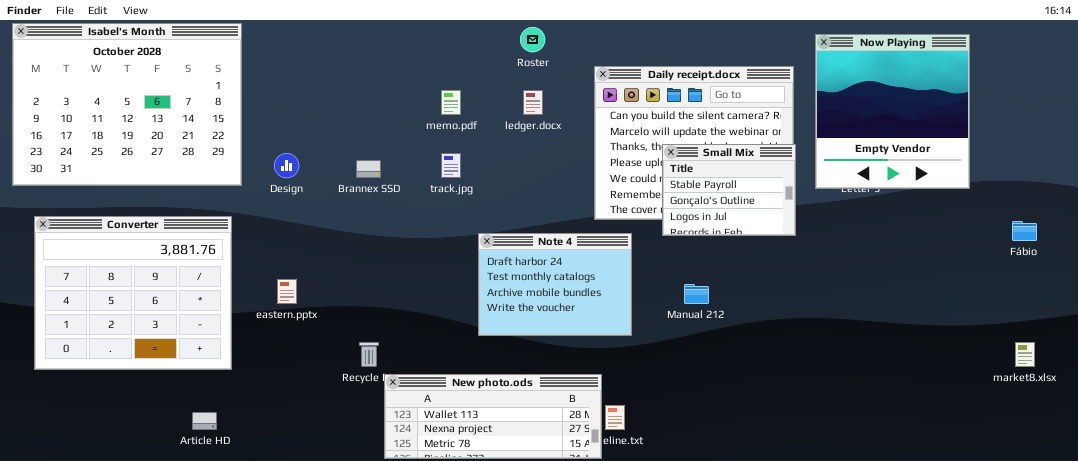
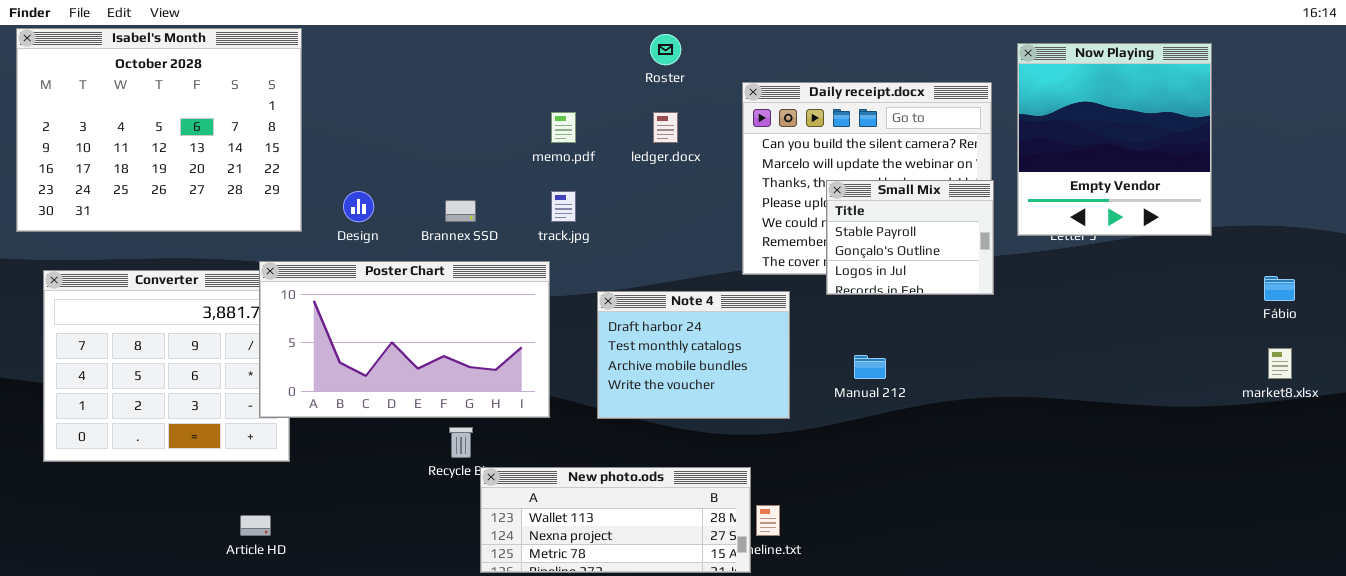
Poster Chart: none -> [259,261,550,418], opened
market8.xlsx: [1015,342,1035,367] -> [1268,348,1292,379], moved

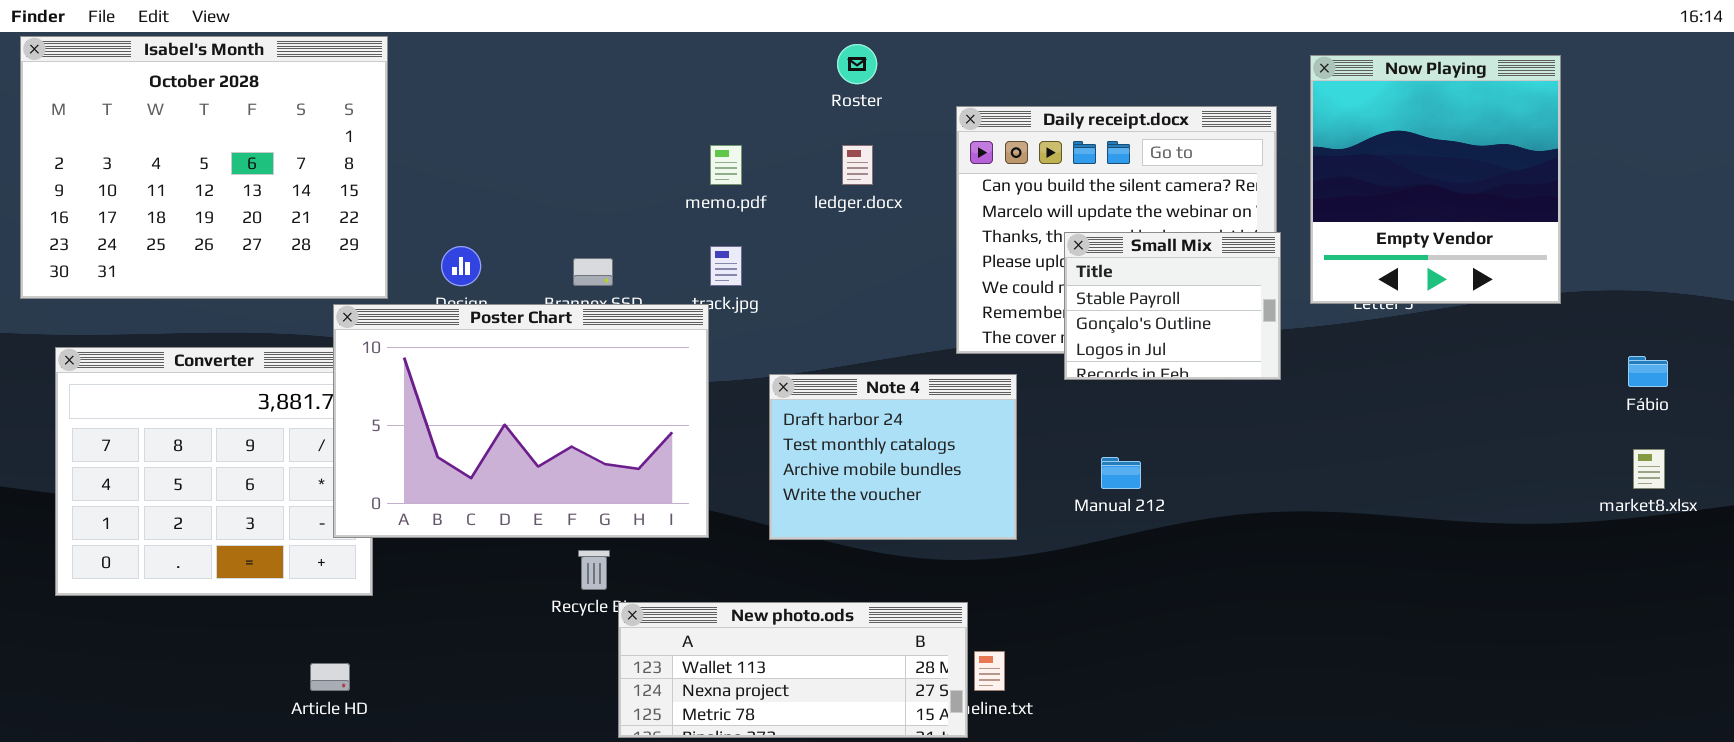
Poster Chart: [259,261,550,418] -> [333,304,709,538], resized

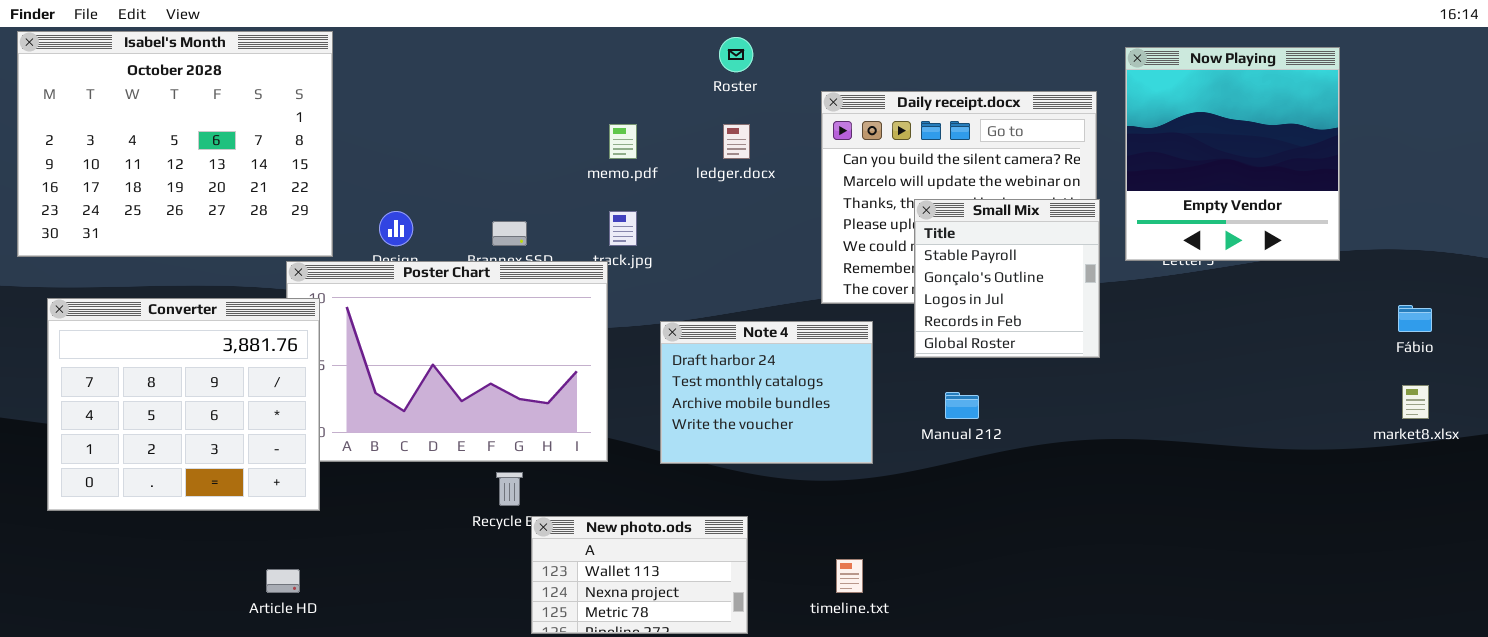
Small Mix: [1064,232,1281,380] -> [914,199,1100,358], resized
Converter: [55,347,373,596] -> [47,298,320,511], raised
New photo.ods: [618,602,968,738] -> [531,516,748,634], resized

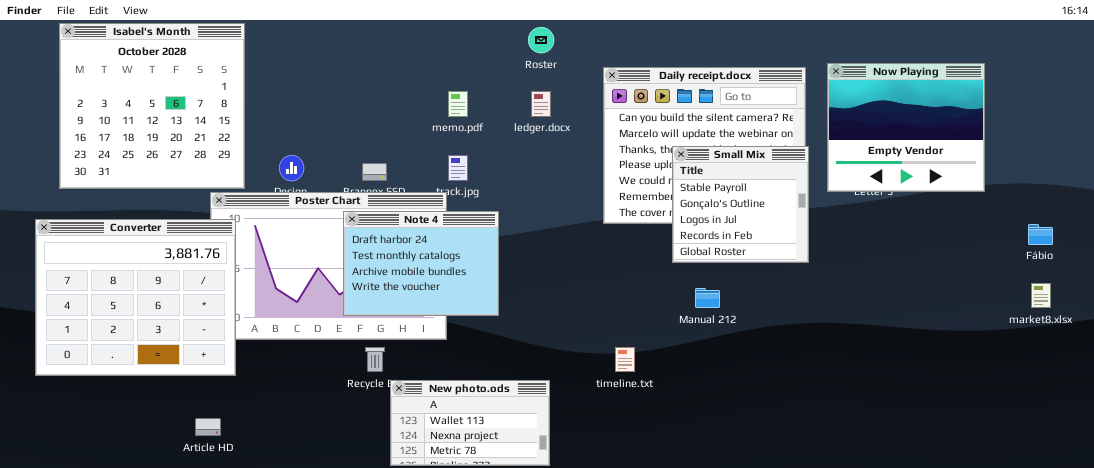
Isabel's Month: [17,31,333,257] -> [59,23,245,189], resized
Now Playing: [1125,47,1340,261] -> [827,63,985,192], resized
Note 4: [660,321,873,464] -> [343,211,499,316], moved
timeline.txt: [836,559,863,593] -> [615,347,635,372], moved

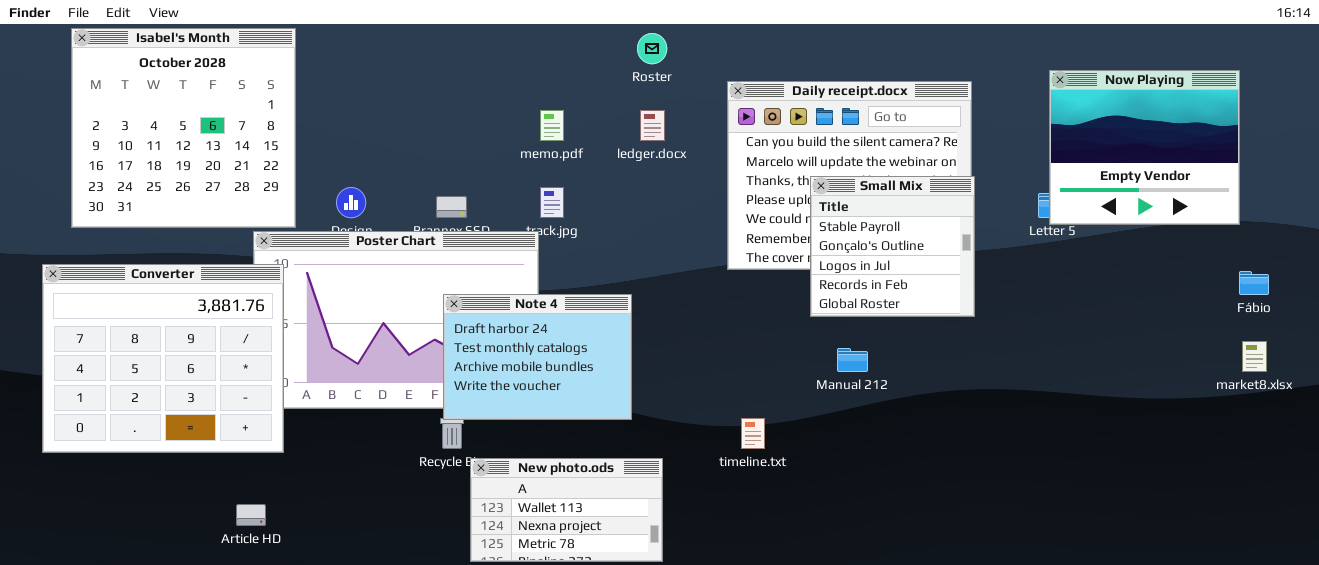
Now Playing: [827,63,985,192] -> [1049,70,1240,225], moved
Note 4: [343,211,499,316] -> [443,294,632,420], moved

